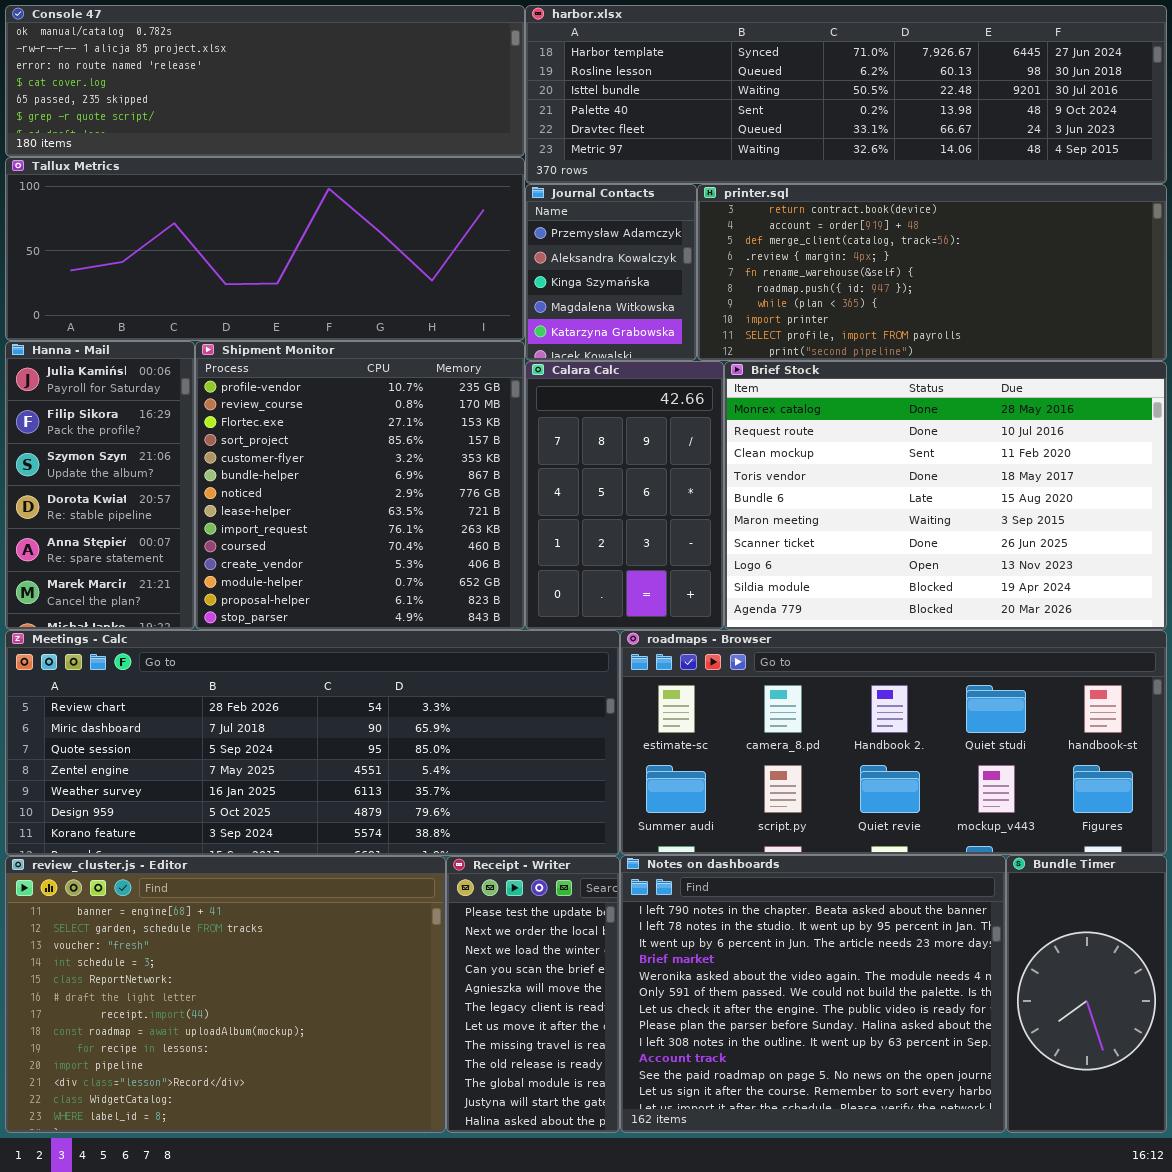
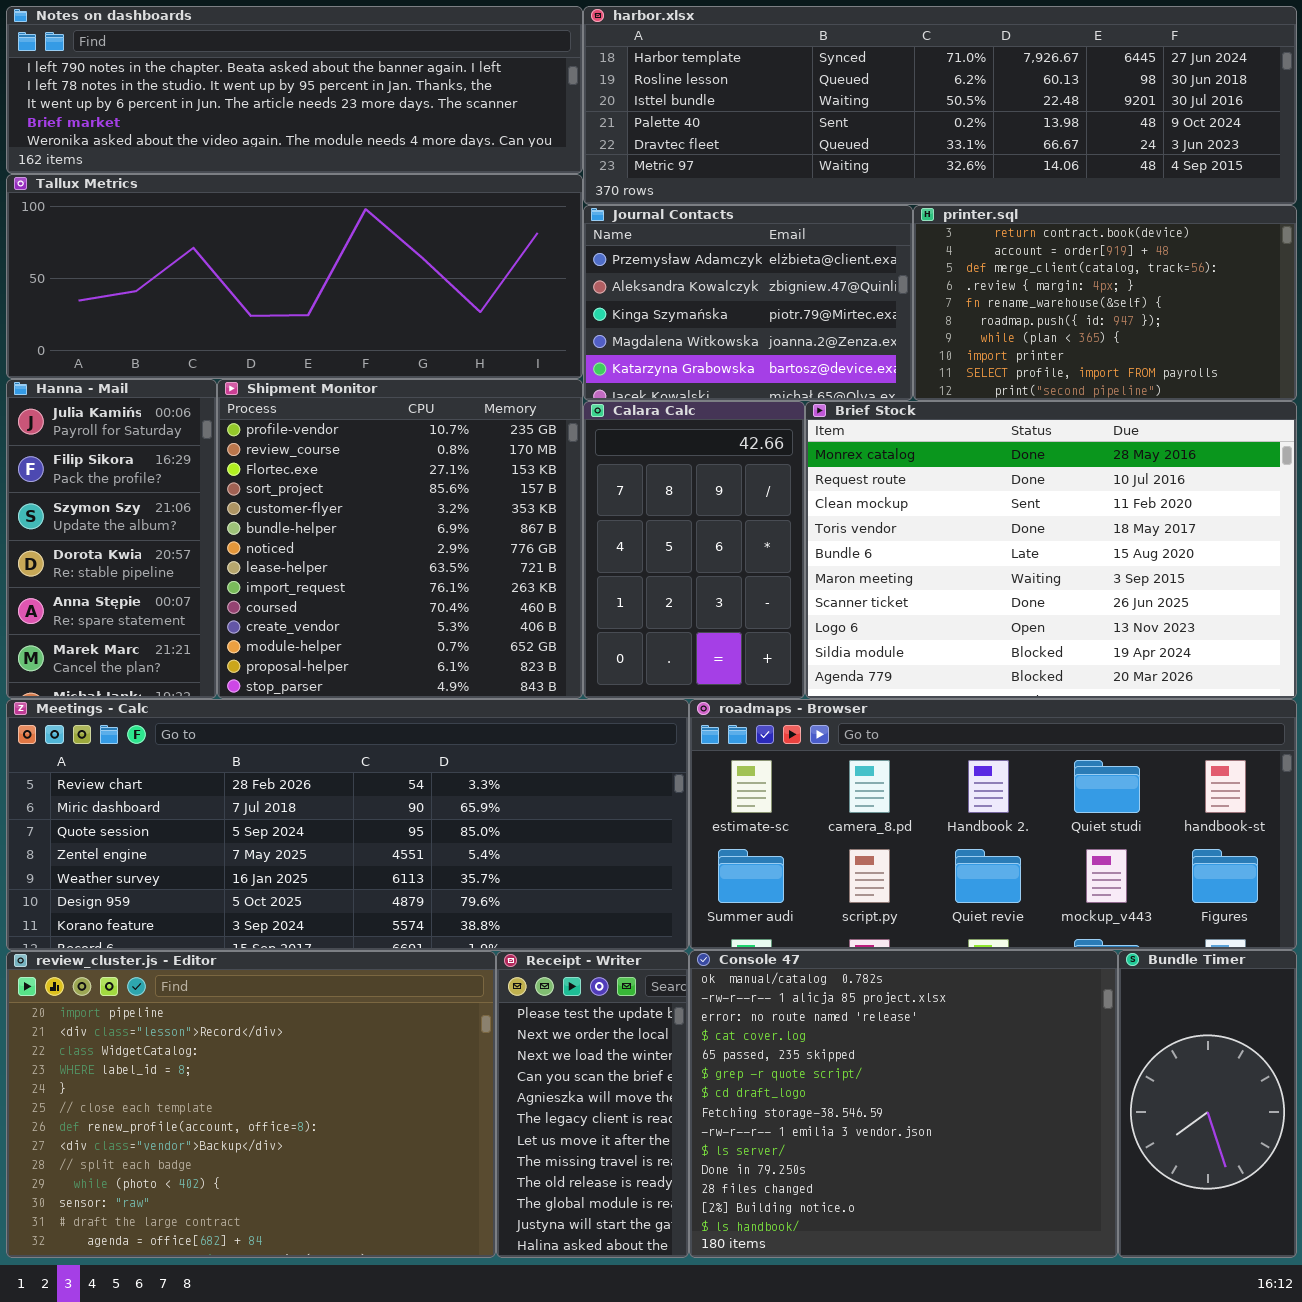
Console 47: [5,5,525,157] -> [689,950,1118,1258], moved, resized
Journal Contacts: [525,184,697,361] -> [583,205,913,401], resized
printer.sql: [697,184,1167,361] -> [913,205,1297,401], resized
Notes on dashboards: [620,855,1006,1133] -> [6,6,583,174], moved, resized
review_cluster.js - Editor: [5,856,446,1133] -> [6,951,496,1258], scrolled down 9 rows

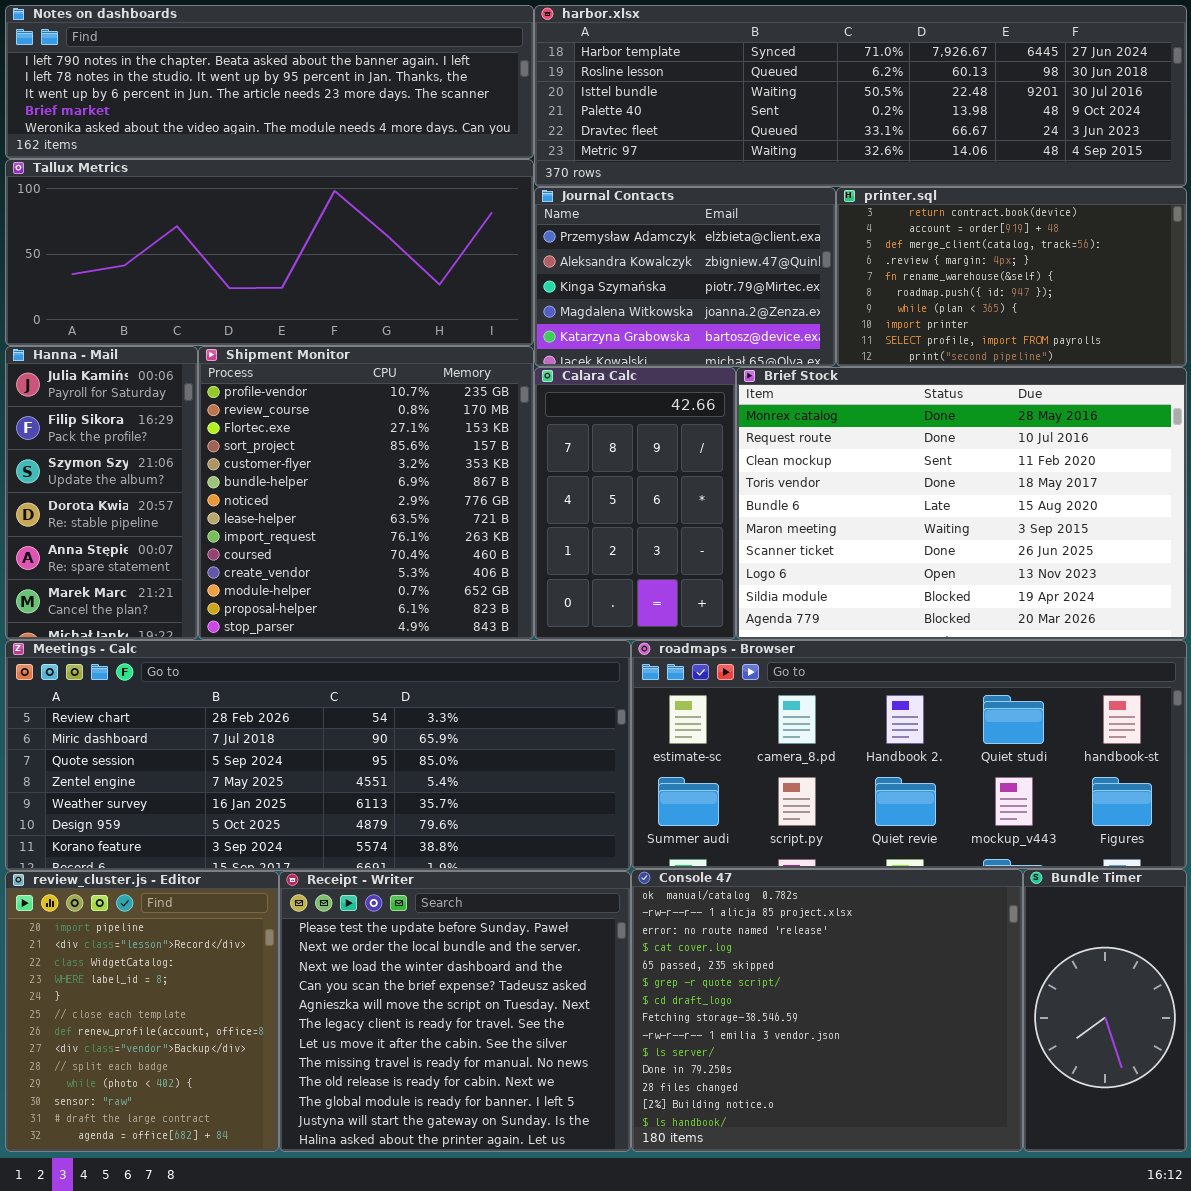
review_cluster.js - Editor: [6,951,496,1258] -> [5,871,279,1152], resized
Receipt - Writer: [496,951,689,1258] -> [279,871,631,1152], resized

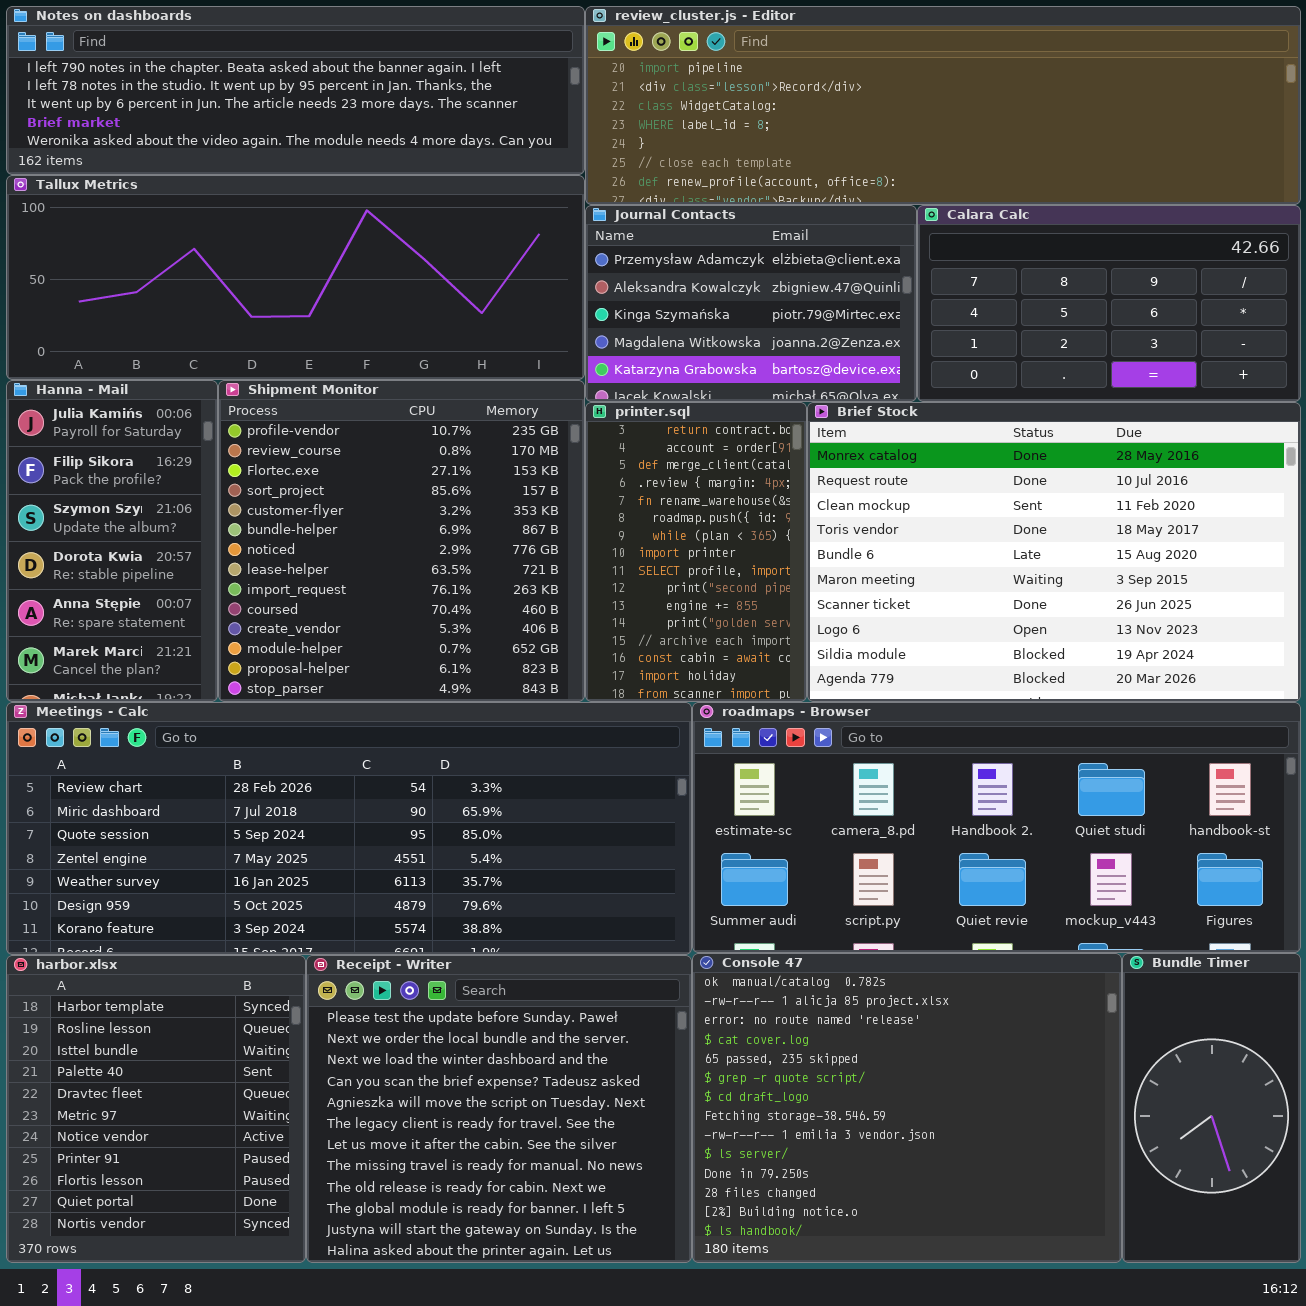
harbor.xlsx: [534,5,1187,187] -> [6,955,306,1263], moved, resized
printer.sql: [836,187,1187,367] -> [585,402,807,702], moved, resized
Calara Calc: [534,367,736,640] -> [917,205,1301,402], moved, resized
review_cluster.js - Editor: [5,871,279,1152] -> [585,6,1301,205], moved, resized

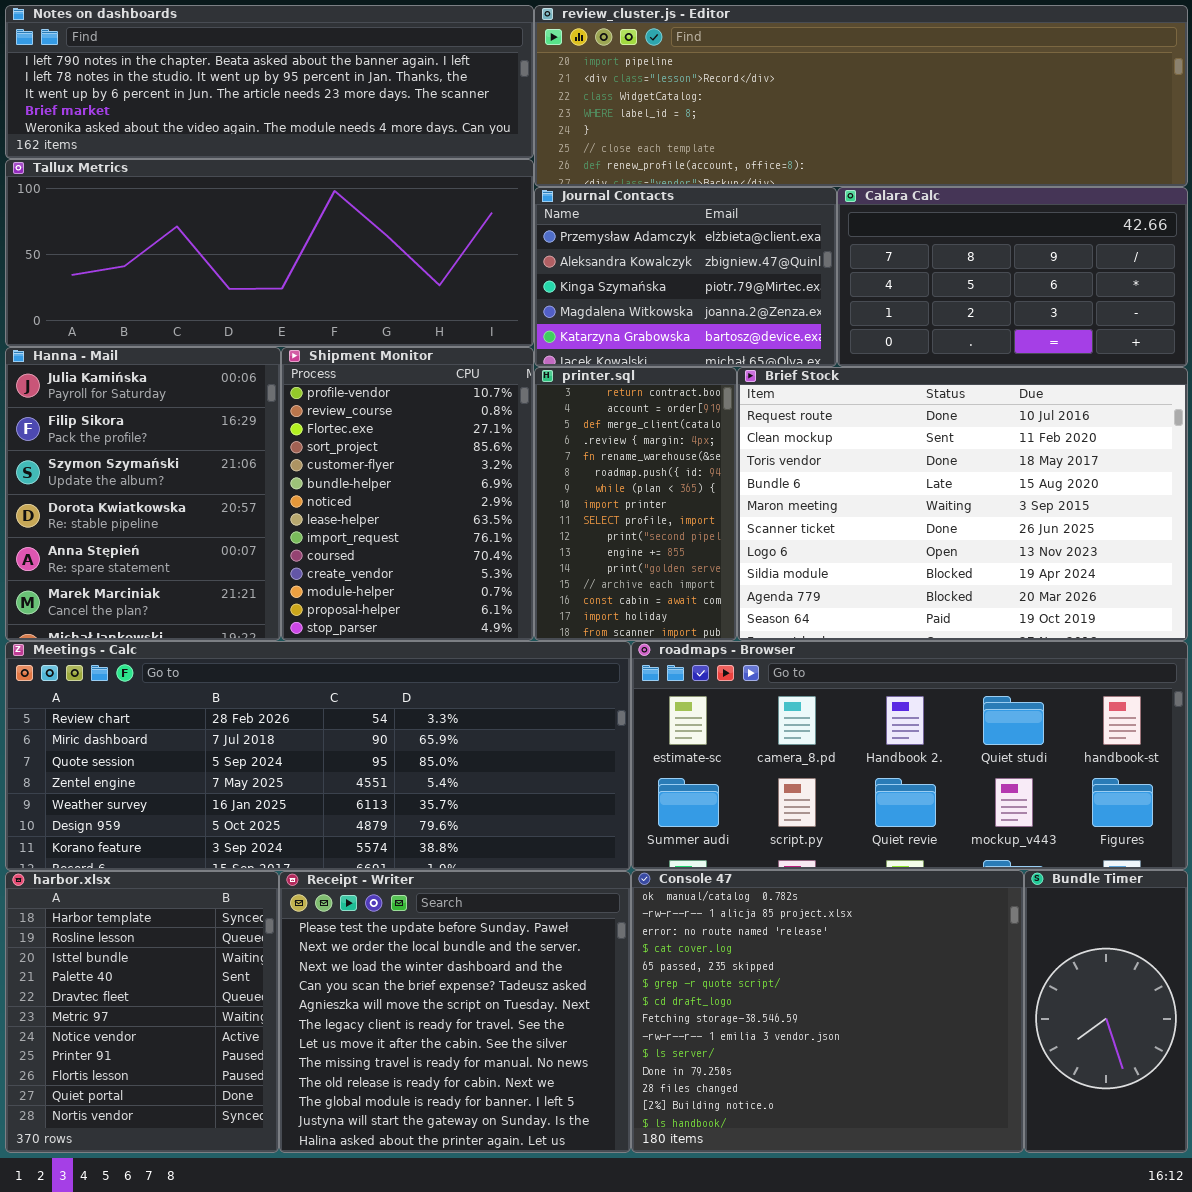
Hanna - Mail: [6,380,218,702] -> [5,347,281,641], resized
Shipment Monitor: [218,380,585,702] -> [281,347,534,641], resized
Brief Stock: [807,402,1301,702] -> [737,367,1188,641], scrolled down 1 row

